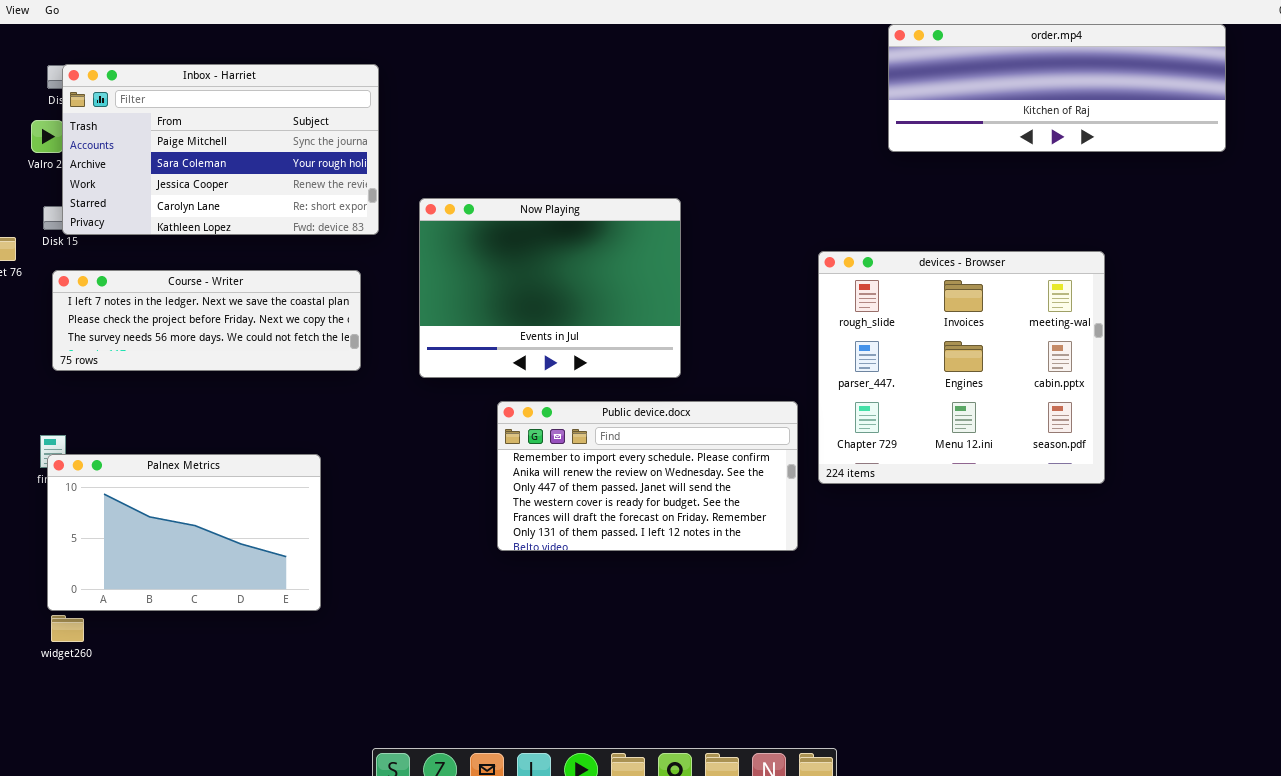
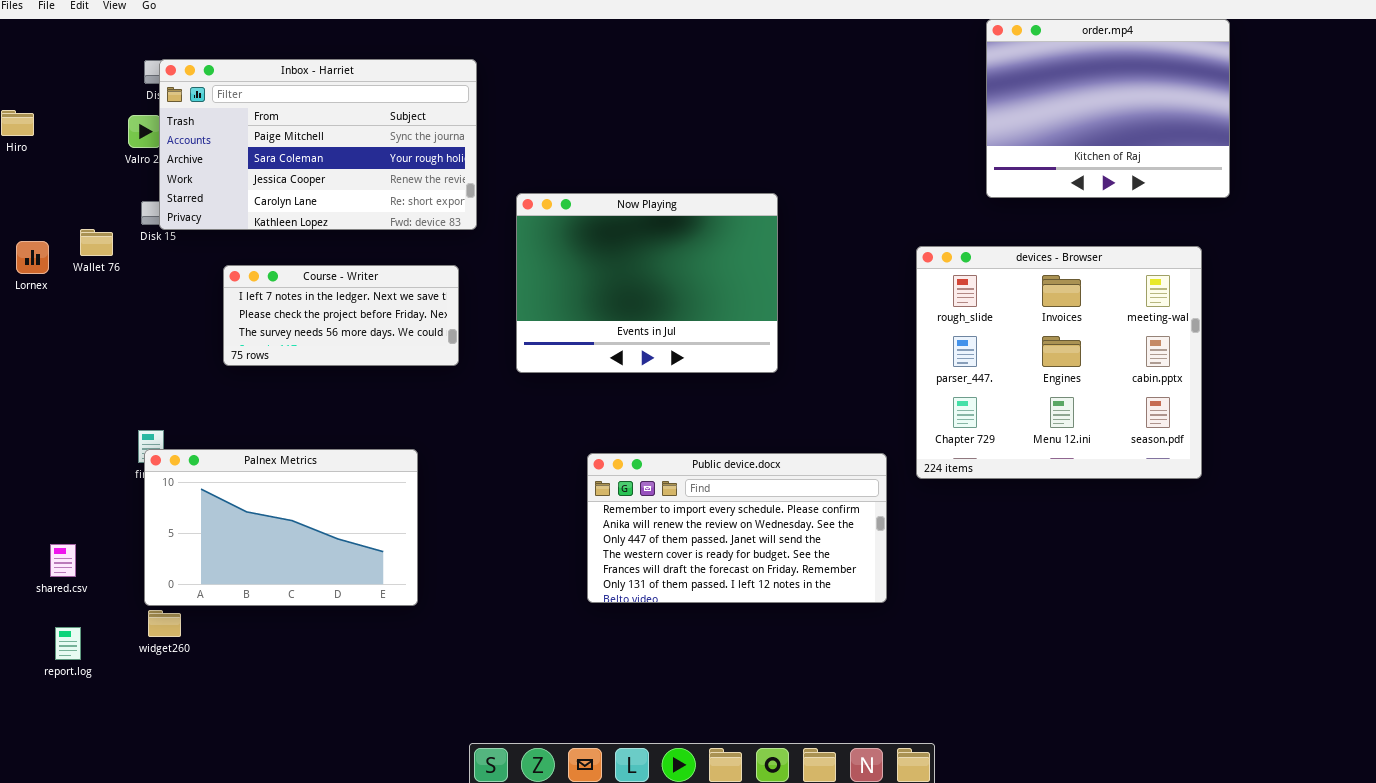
order.mp4: [888,24,1226,152] -> [986,19,1230,198], resized
Course - Writer: [52,270,361,371] -> [223,265,459,366], resized
Public device.docx: [497,401,798,551] -> [587,453,887,603], moved

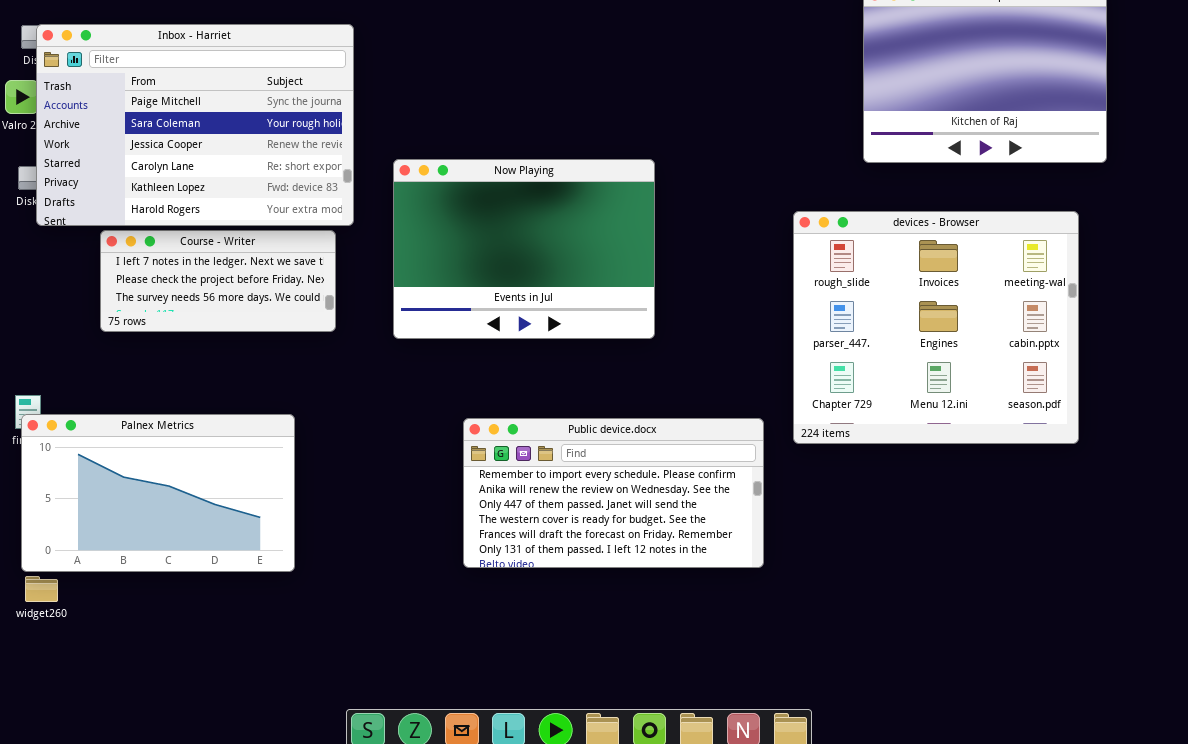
Inbox - Harriet: [159,59,477,230] -> [36,24,354,226], resized

